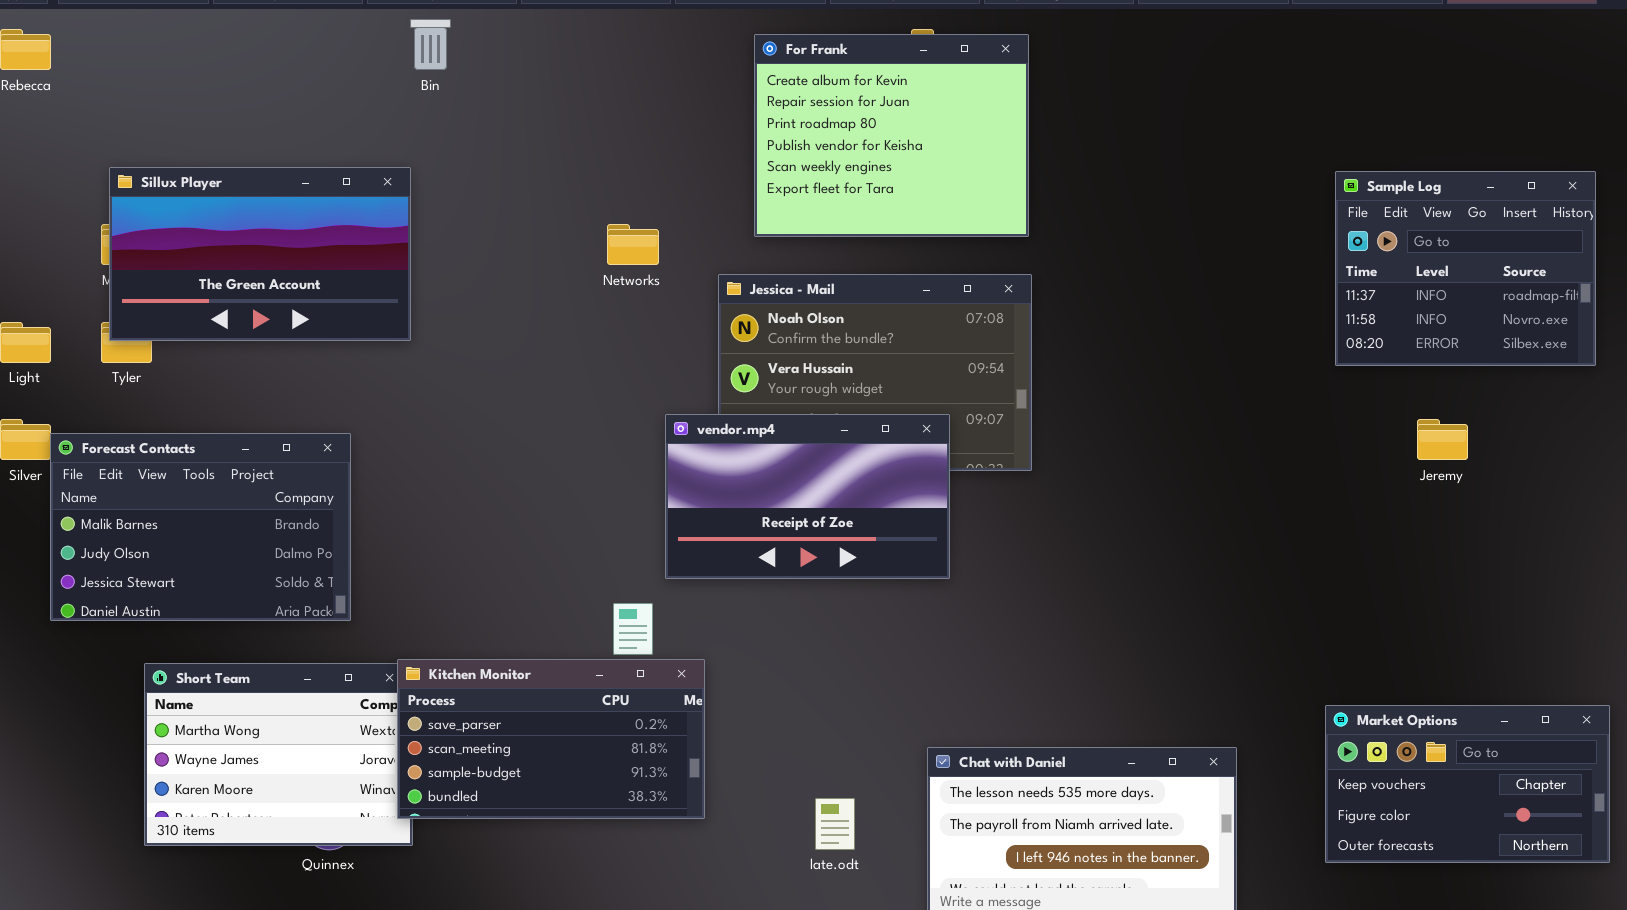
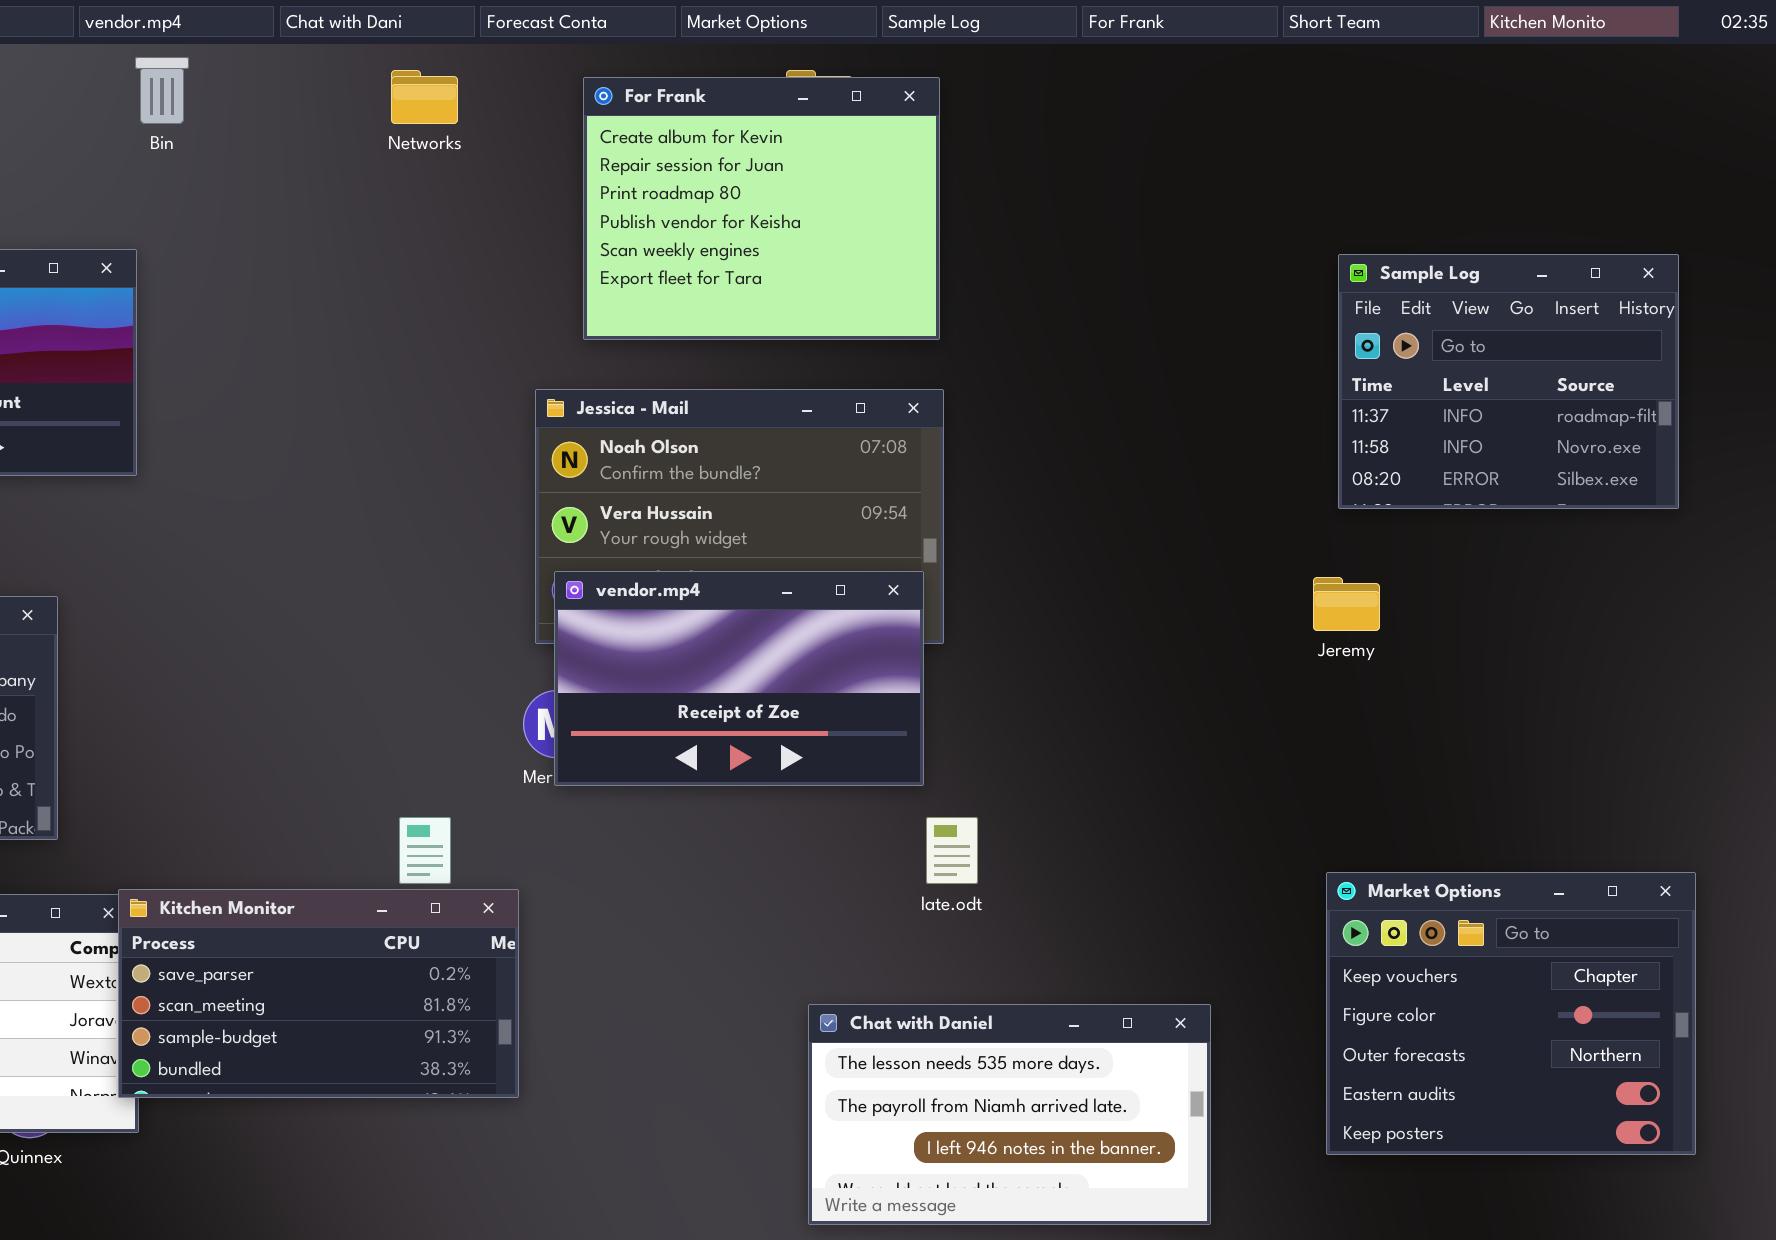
Networks: [607,224,659,265] -> [391,70,458,124], moved
vendor.mp4: [665,414,950,579] -> [554,571,924,786], moved
Jeremy: [1417,419,1468,460] -> [1313,577,1380,631], moved
Market Options: [1325,705,1610,863] -> [1326,872,1696,1155], resized
late.odt: [815,798,855,850] -> [926,817,978,884], moved

